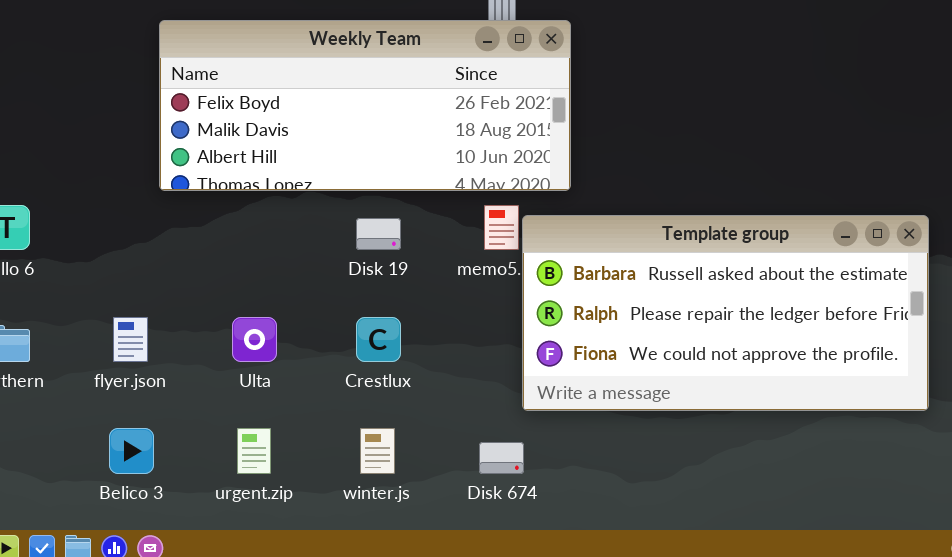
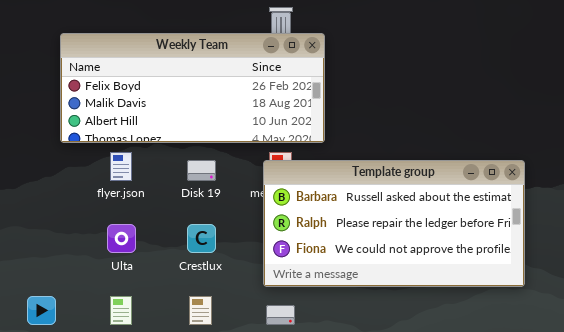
Template group: [522,215,929,411] -> [263,160,525,287], moved
flyer.json: [113,317,148,362] -> [110,152,132,181], moved

